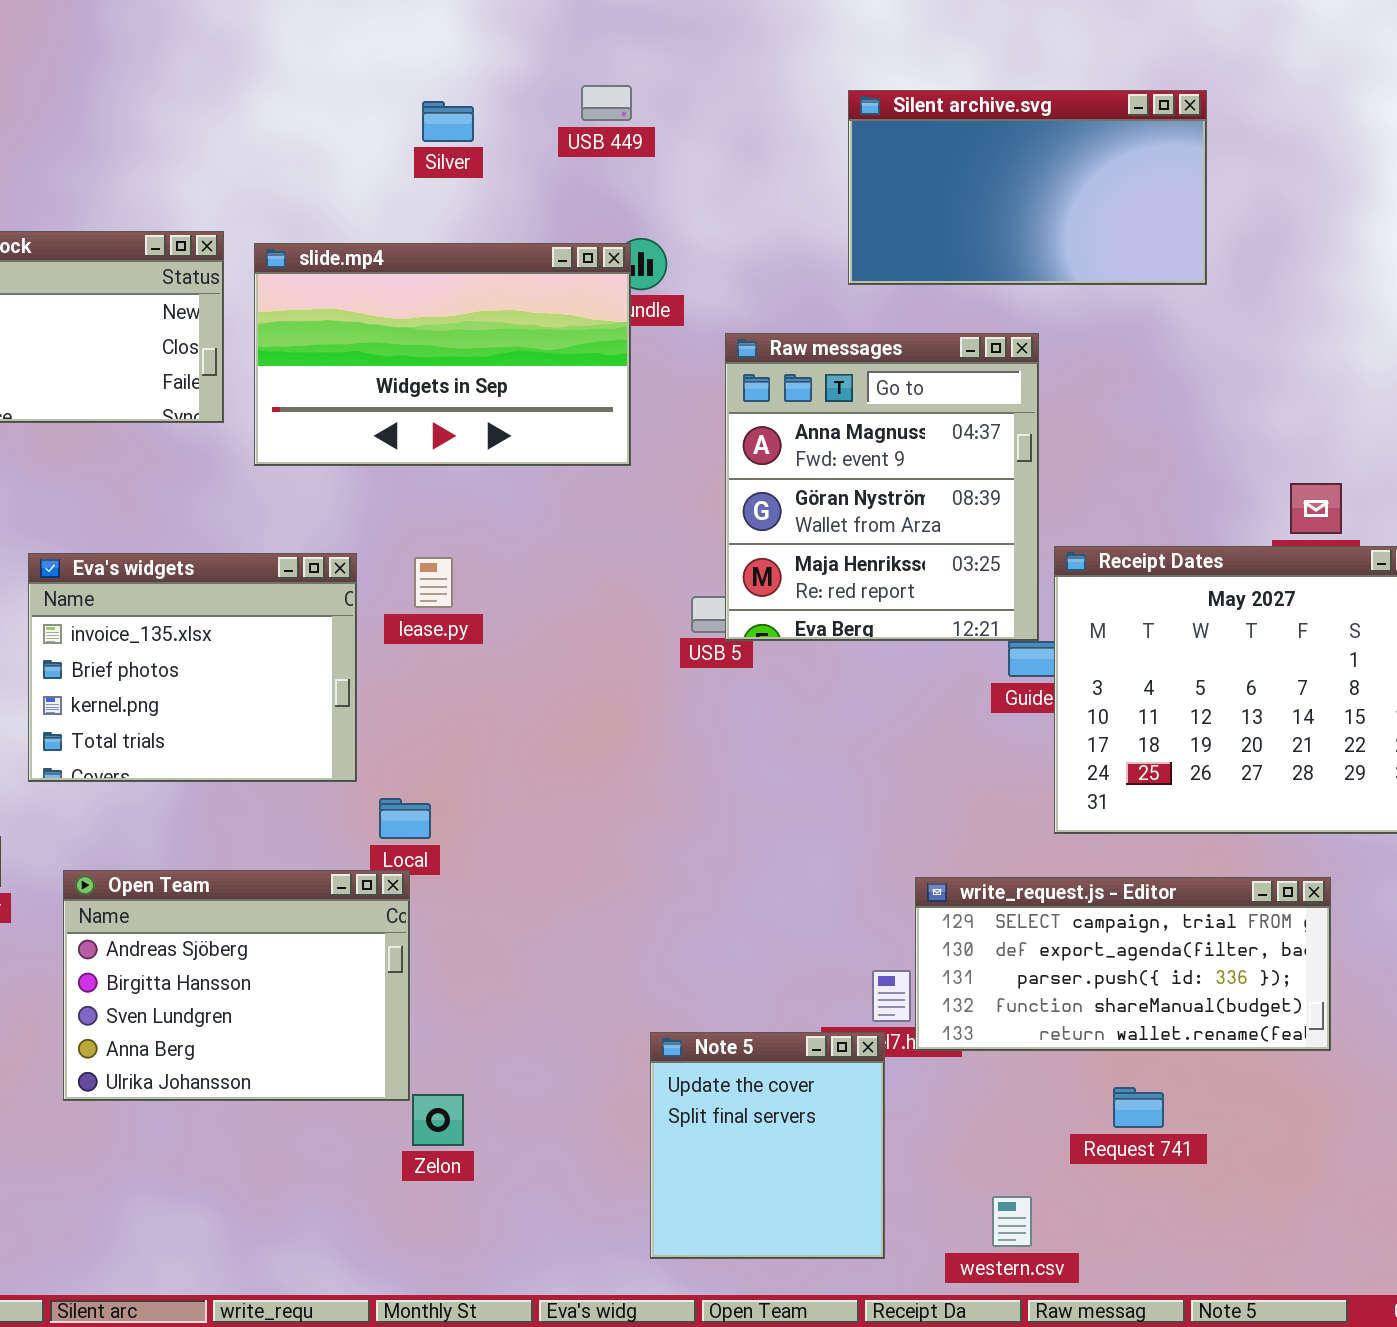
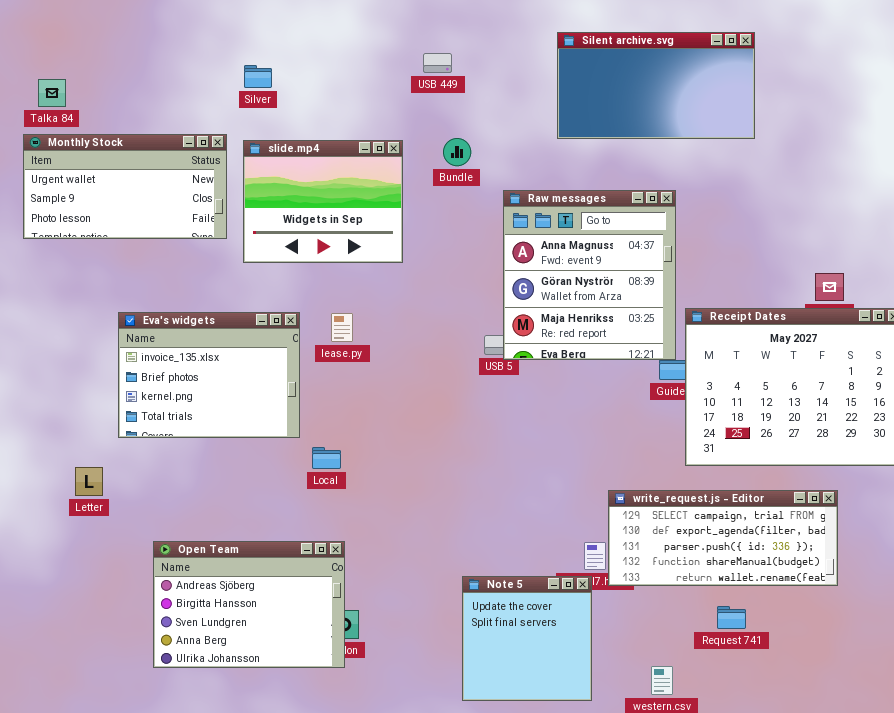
Silent archive.svg: [848,90,1207,285] -> [557,32,755,139], moved
Silver: [422,101,474,142] -> [244,65,272,88], moved
slide.mp4: [254,243,631,466] -> [243,140,403,263], resized
Open Team: [63,870,410,1101] -> [153,541,345,668], moved

